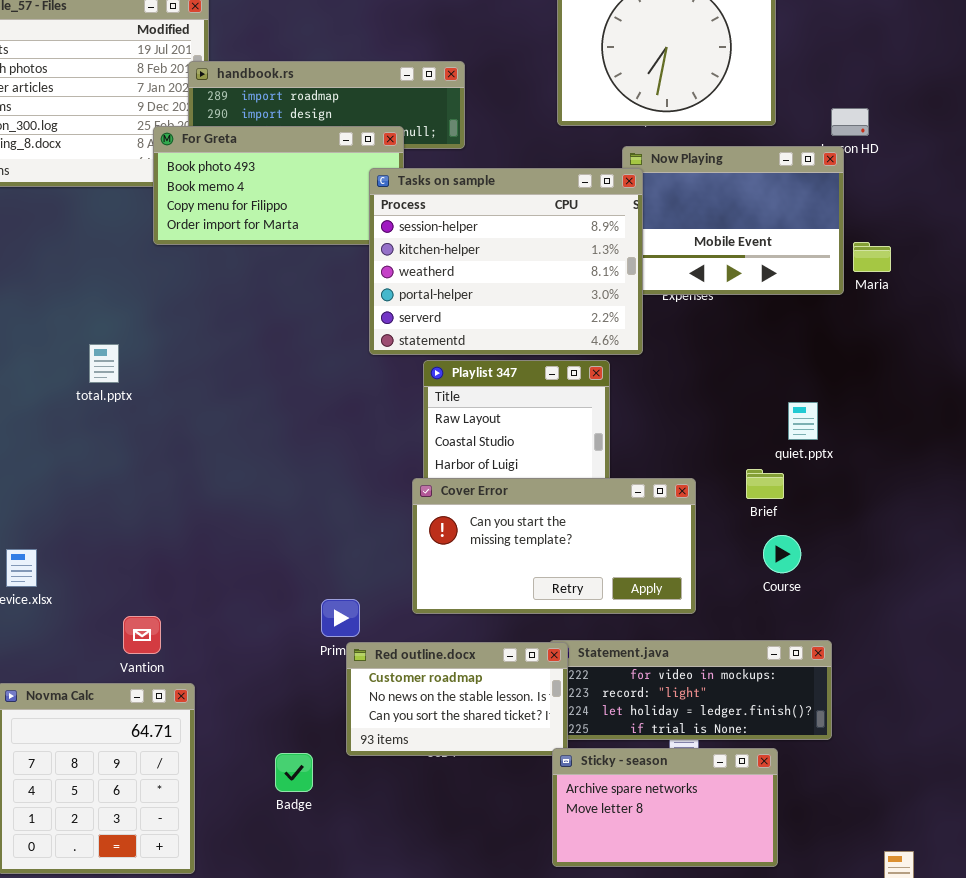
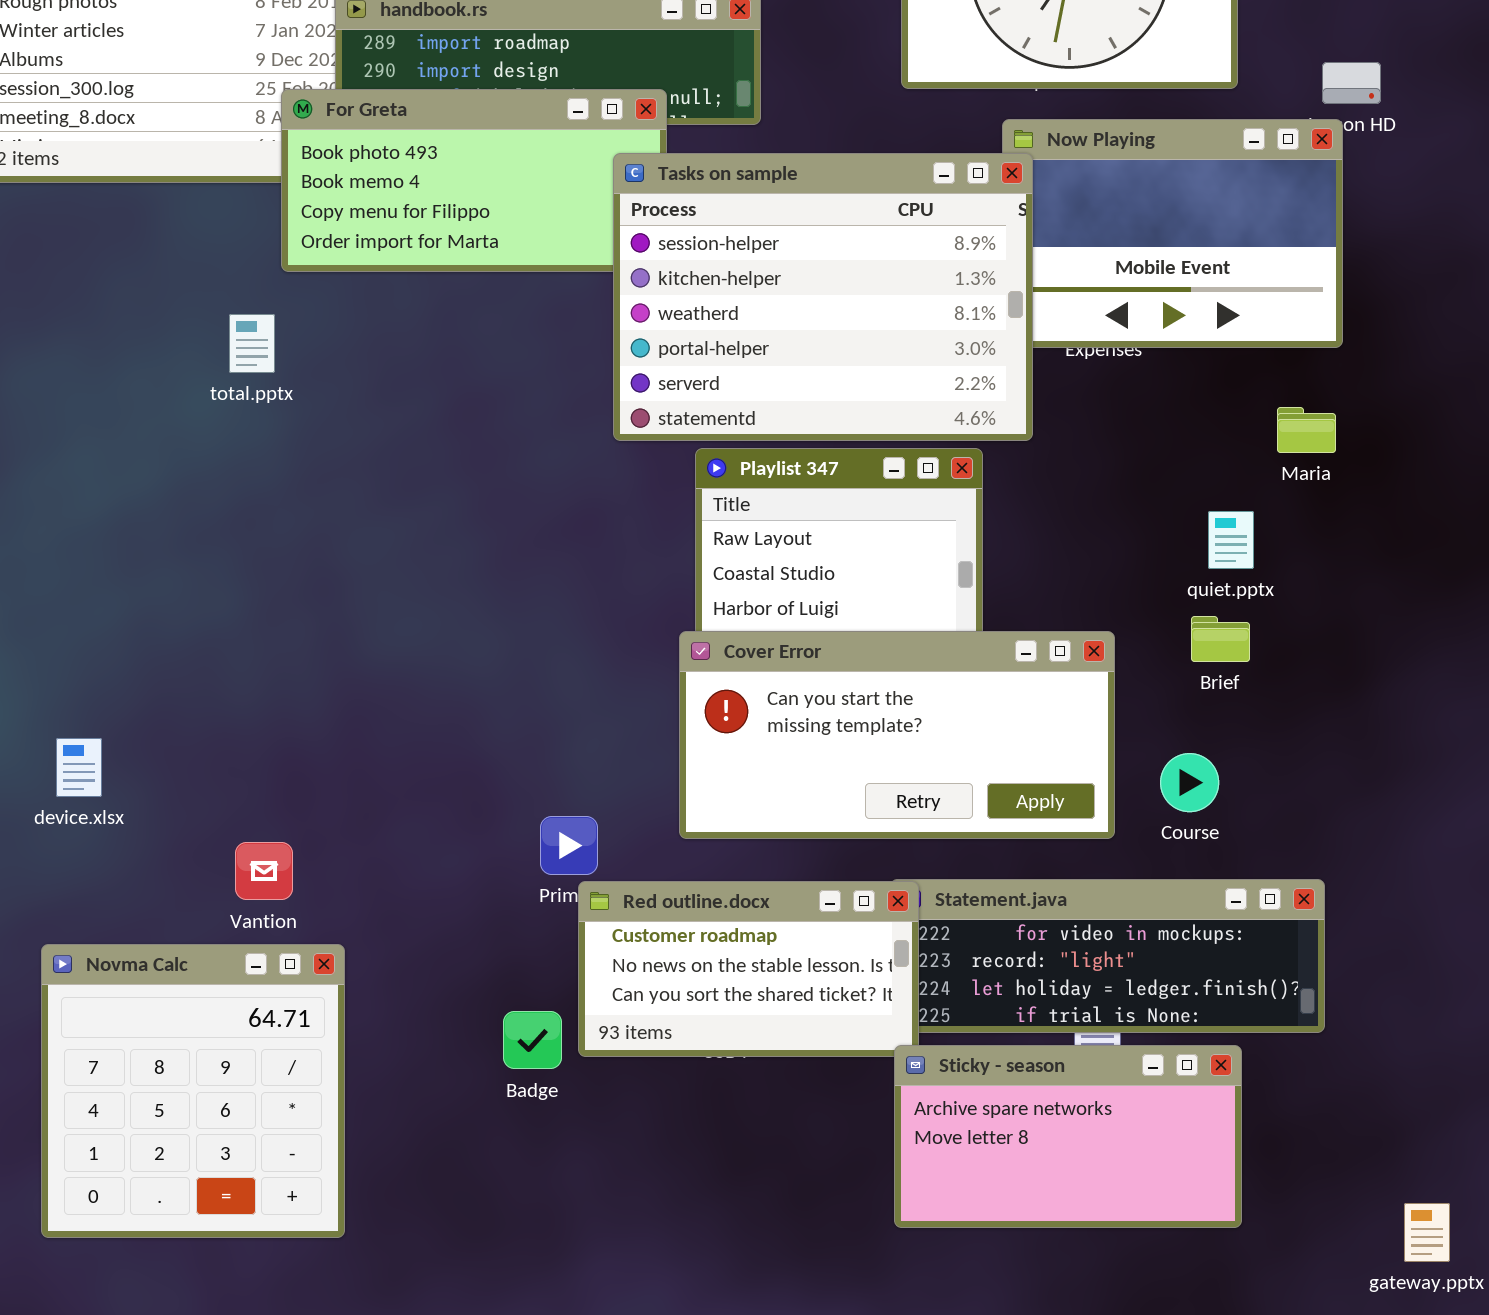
Maria: [853,242,891,272] -> [1277,407,1336,453], moved
total.pptx: [89,344,119,383] -> [229,314,275,373], moved
quiet.pptx: [788,402,818,440] -> [1208,511,1254,569], moved
Course: [763,535,801,573] -> [1160,753,1219,812], moved
Badge: [275,753,313,792] -> [503,1011,562,1069], moved

